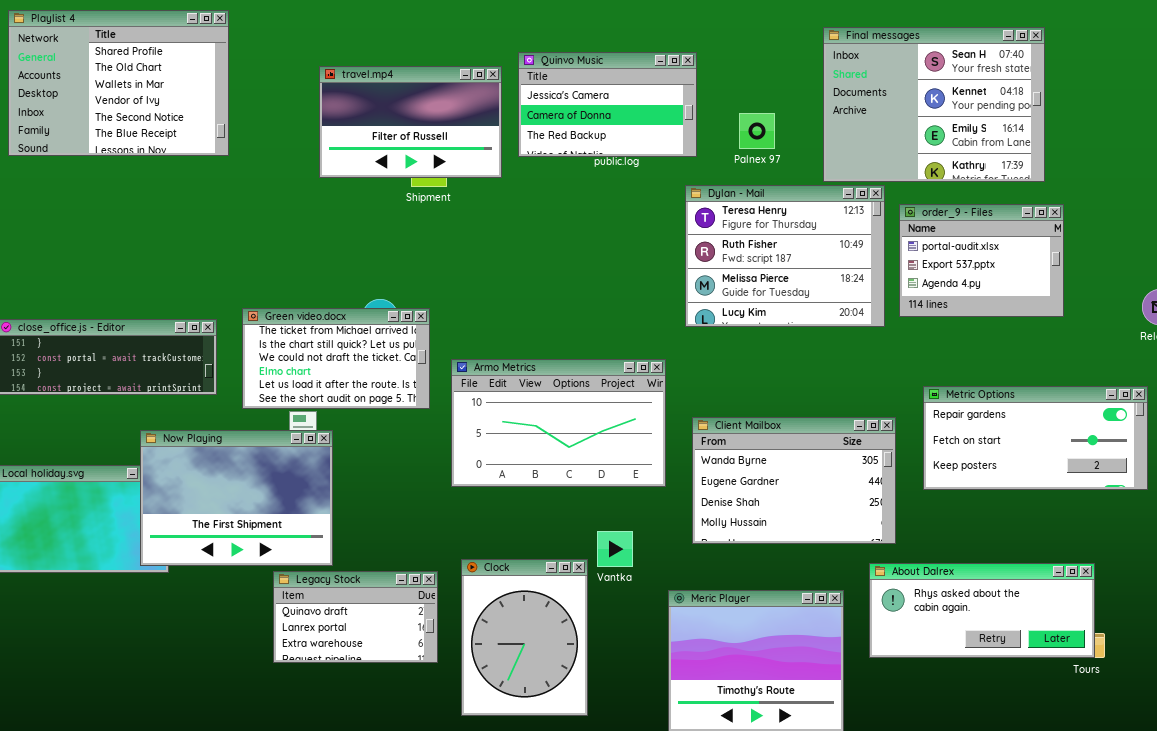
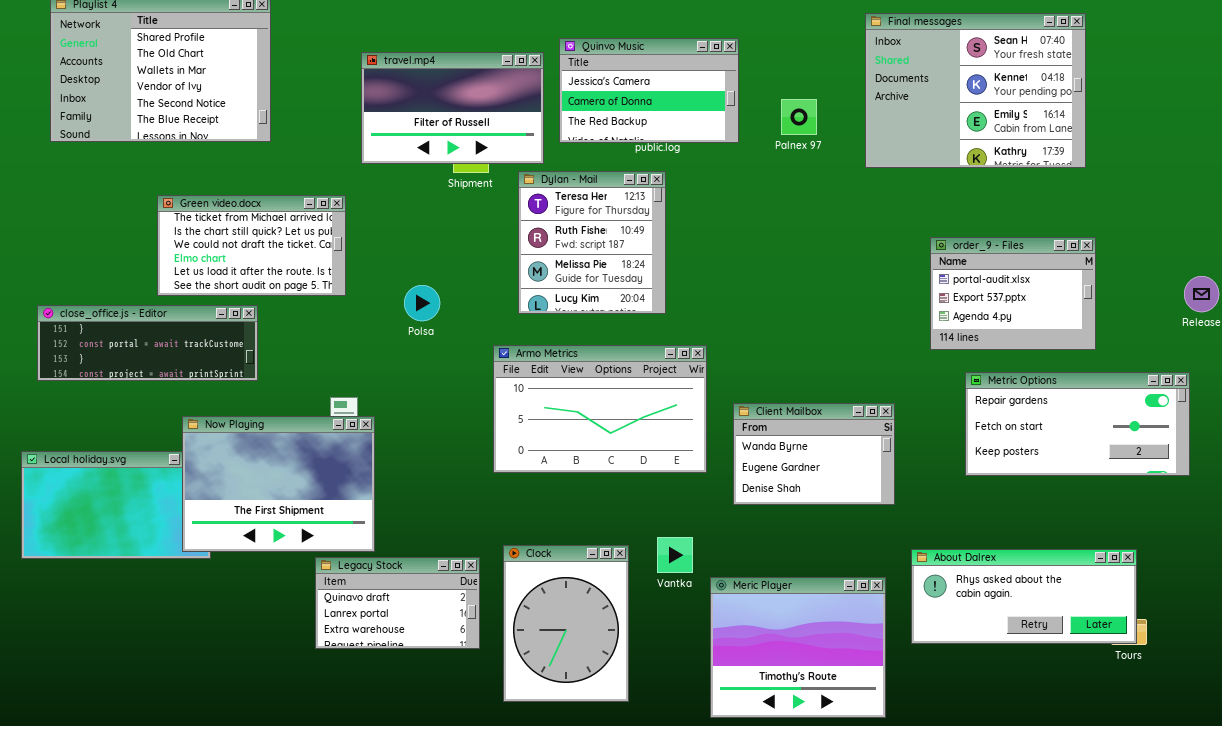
Dylan - Mail: [685,185,885,327] -> [518,171,666,314], moved, resized
order_9 - Files: [899,204,1064,317] -> [930,237,1096,350], moved
Green video.docx: [242,308,430,409] -> [157,195,346,296], moved
Client Mailbox: [692,417,896,544] -> [733,403,895,505], resized
Vantka: [597,531,633,567] -> [657,537,693,573], moved

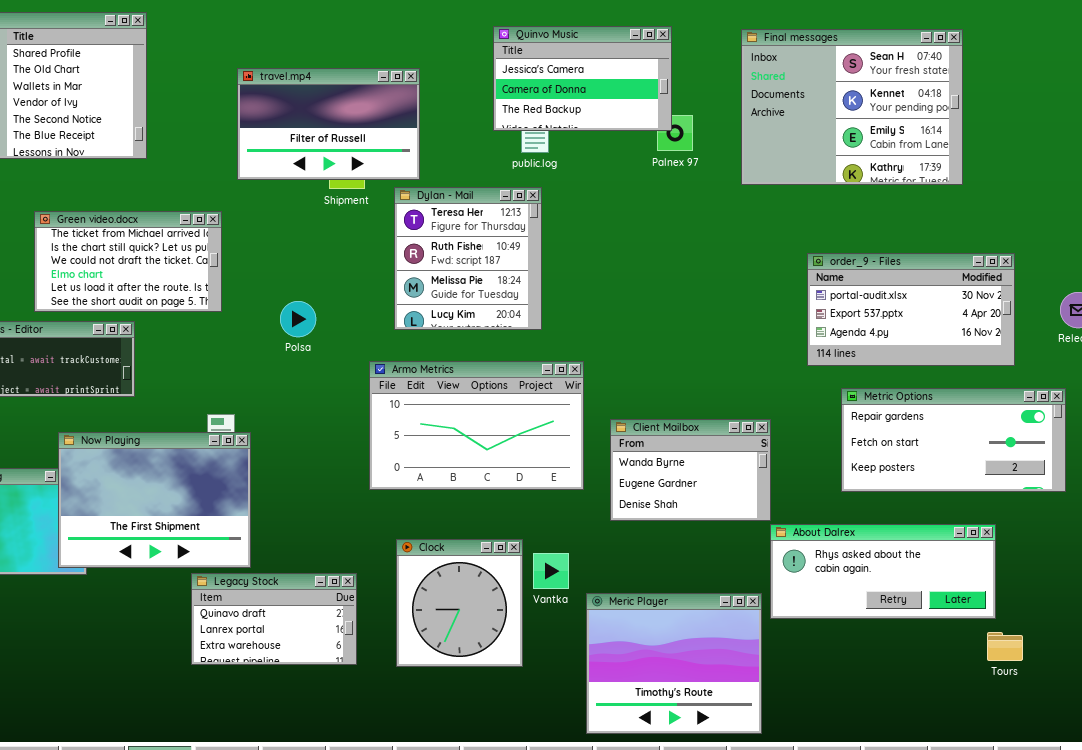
Quinvo Music: [559,38,739,143] -> [493,26,672,131], moved
order_9 - Files: [930,237,1096,350] -> [807,253,1015,366], resized
Clock: [503,545,629,702] -> [396,539,523,667], moved, resized
About Dalrex: [911,549,1137,644] -> [770,524,996,619], moved

